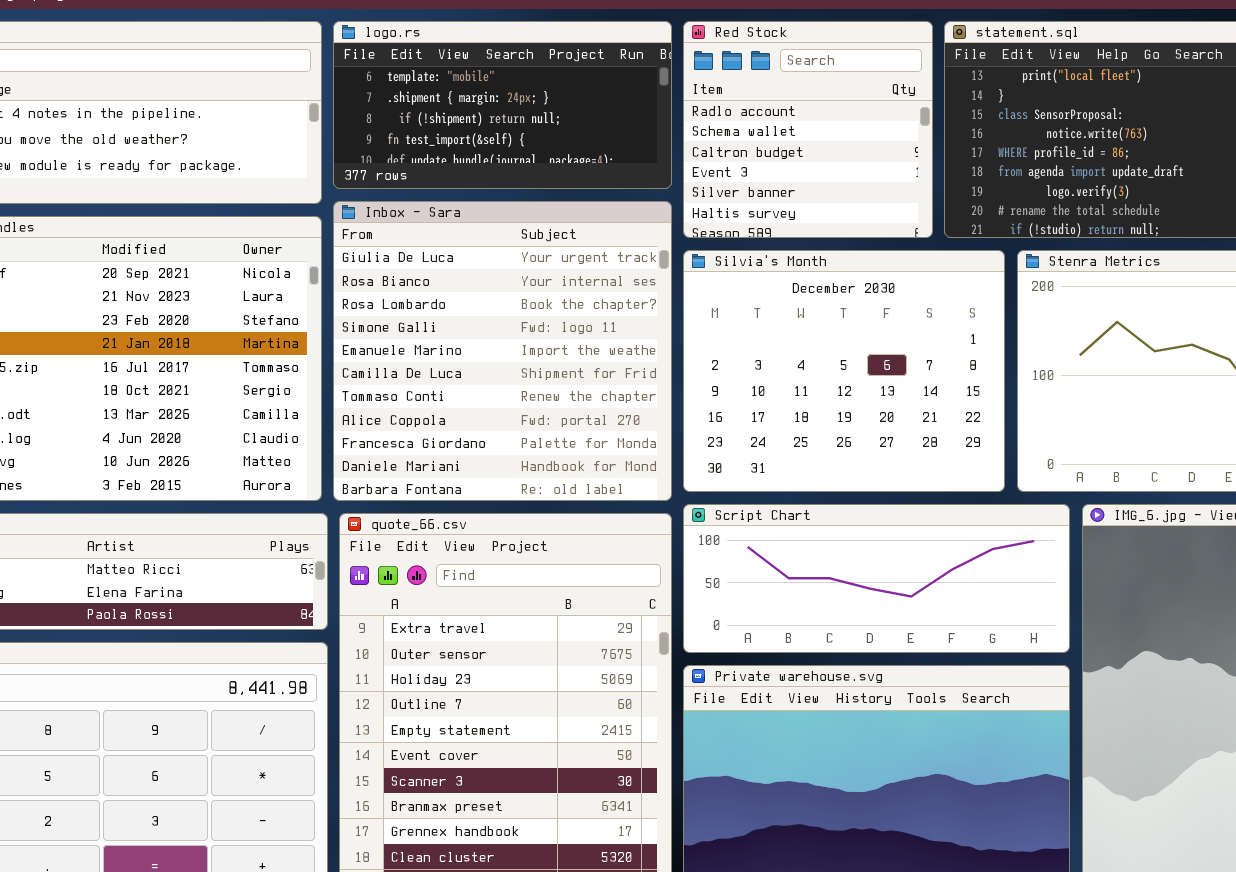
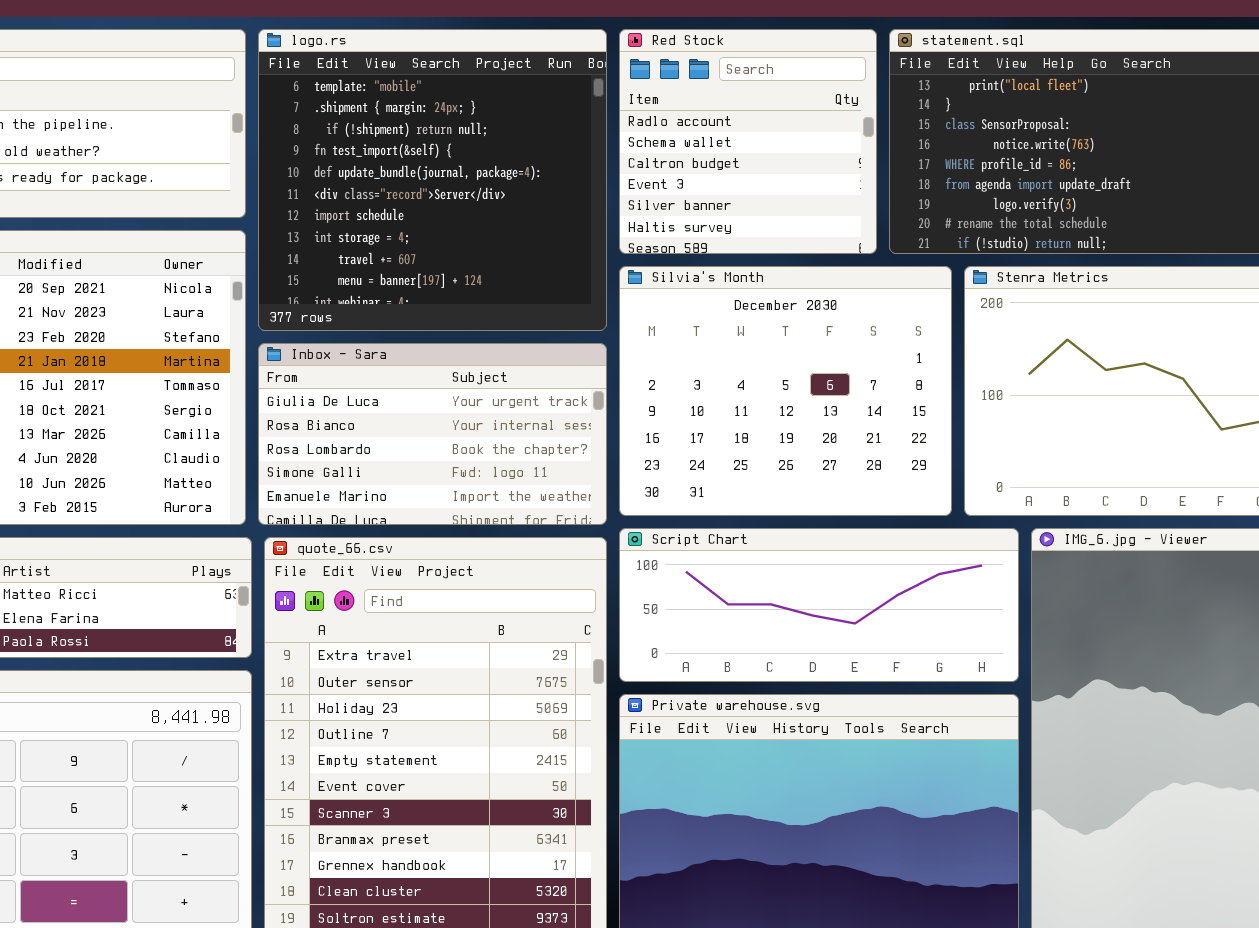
logo.rs: [333,21,672,189] -> [258,29,607,331], resized
Inbox - Sara: [333,201,672,501] -> [258,343,607,525], resized

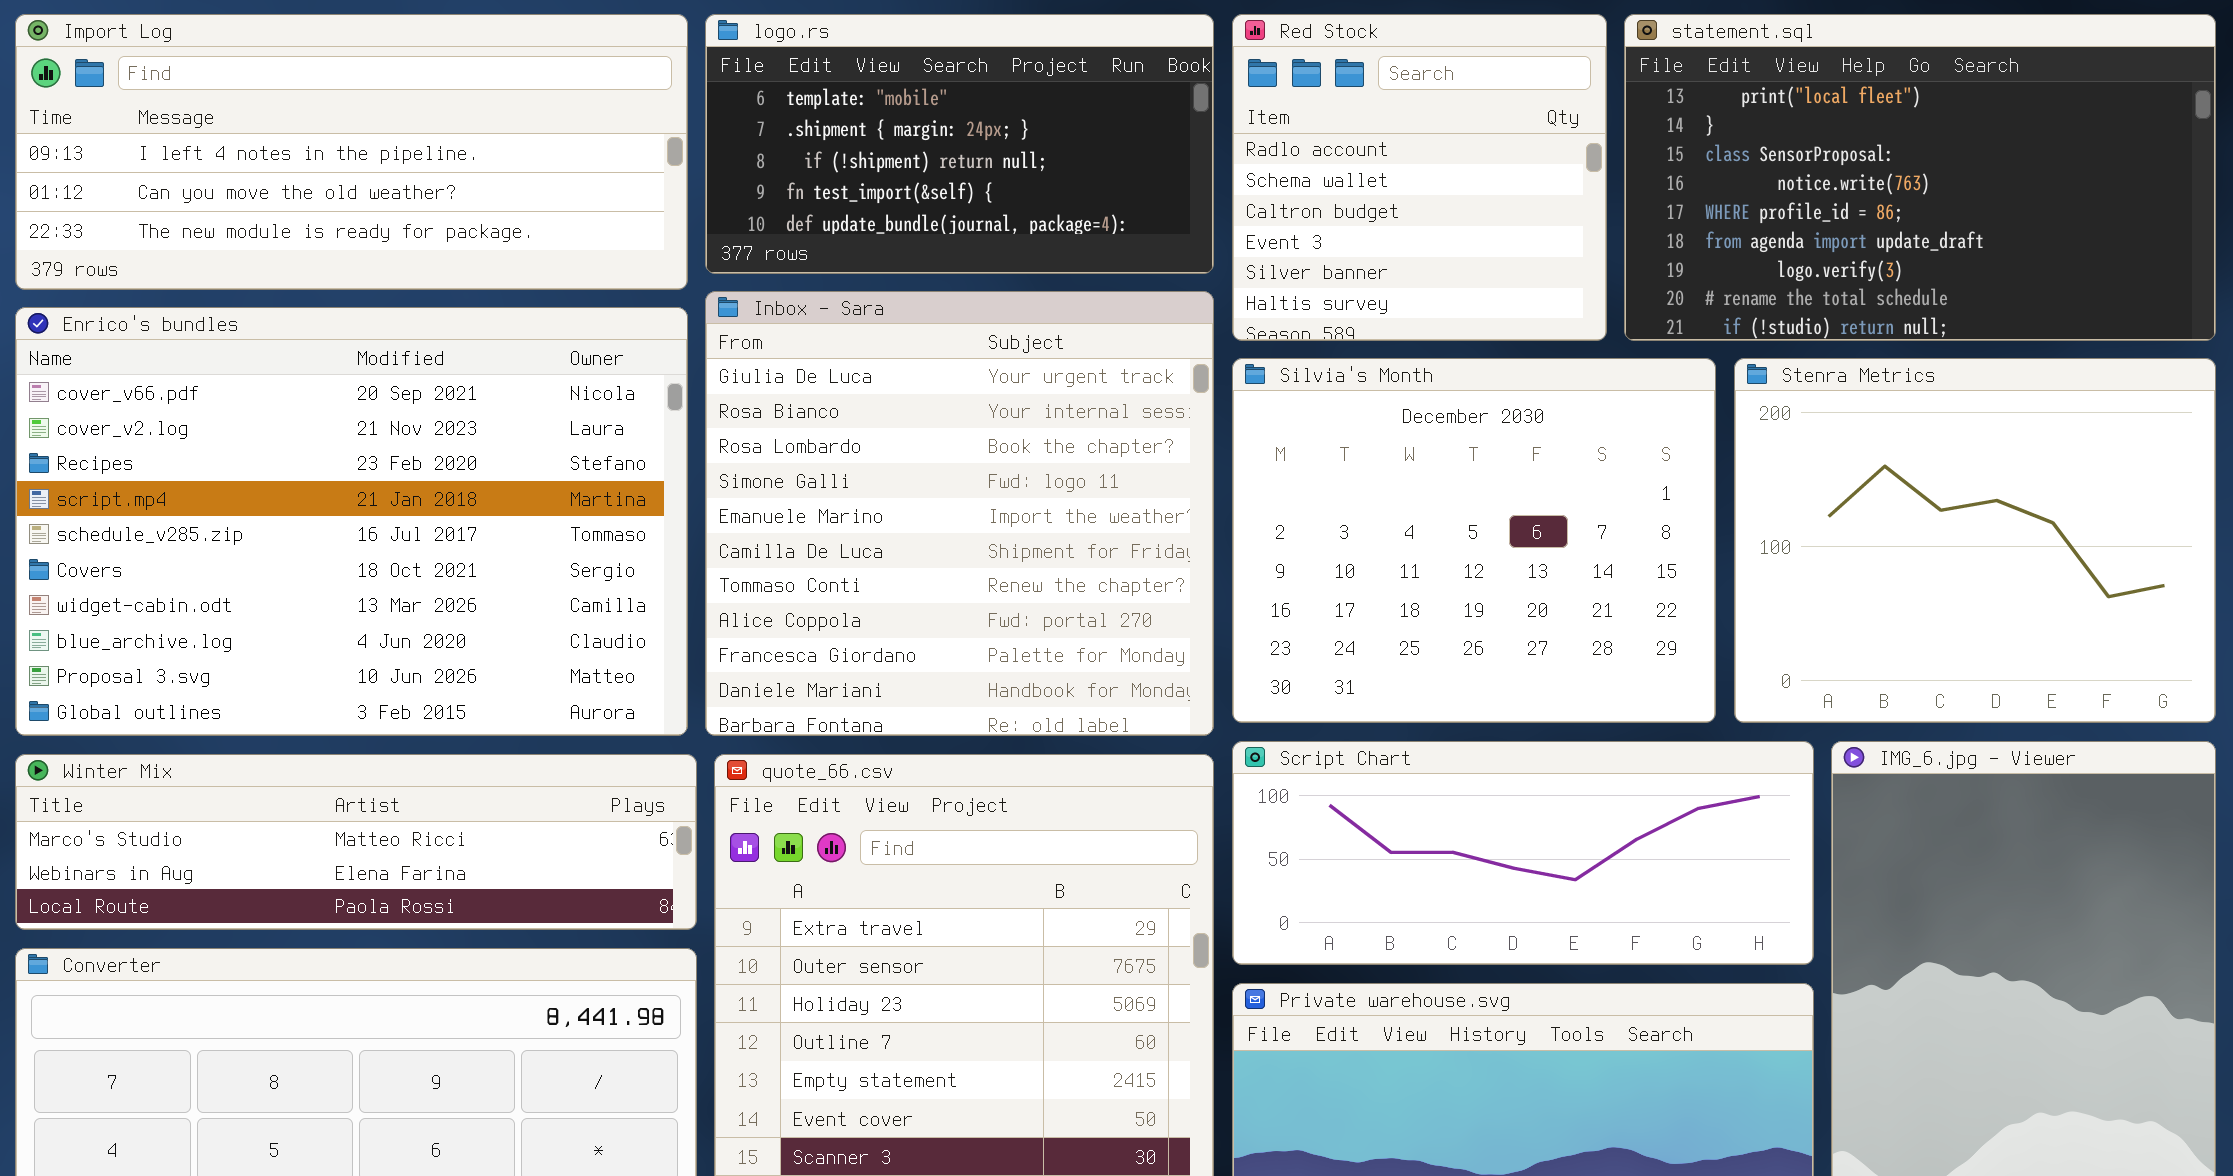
logo.rs: [258,29,607,331] -> [705,14,1214,274], resized
Inbox - Sara: [258,343,607,525] -> [705,291,1214,736], resized

